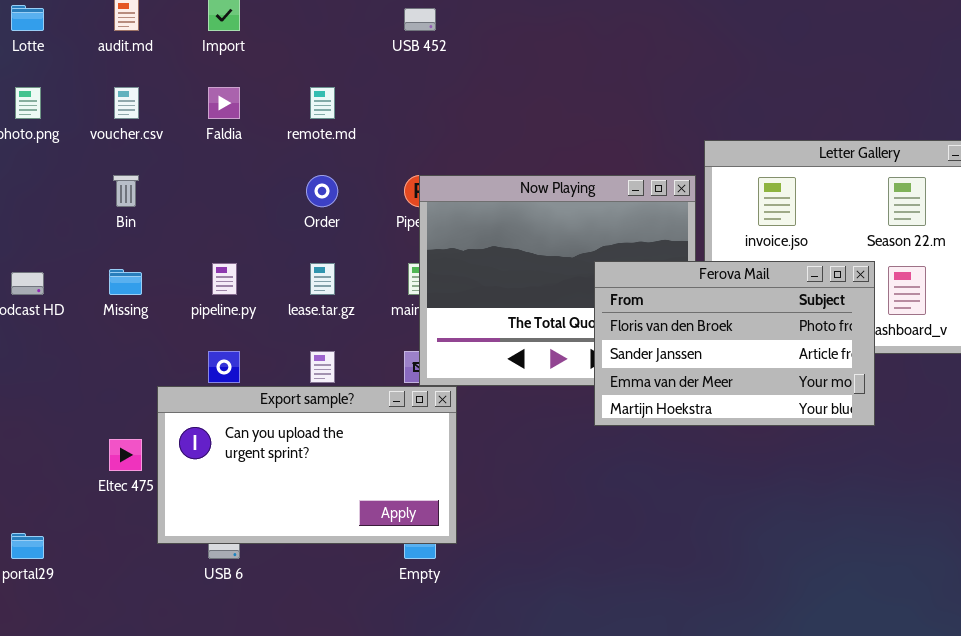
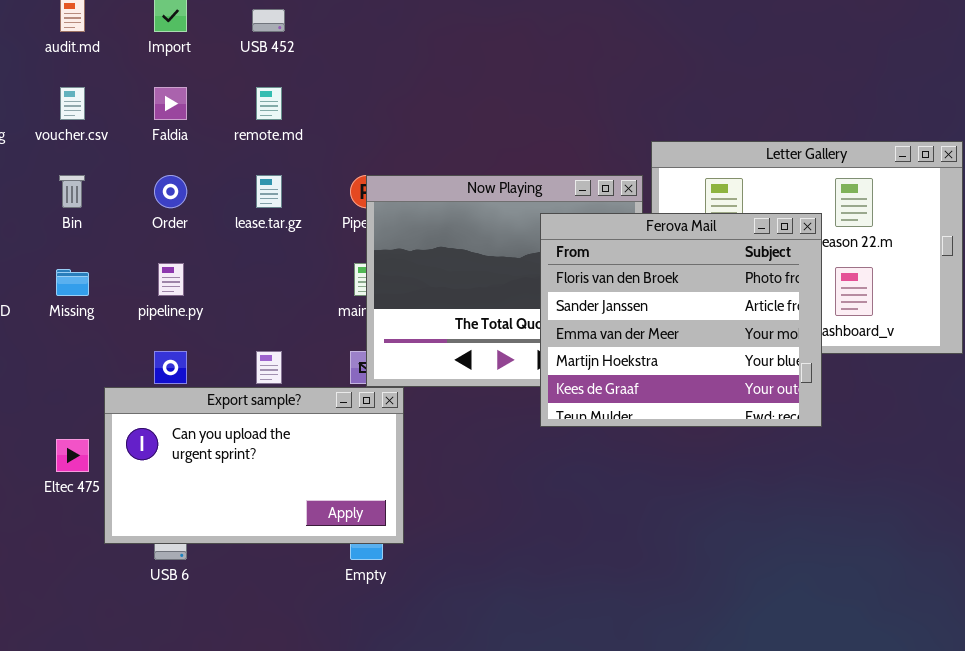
USB 452: [404,8,436,31] -> [252,9,285,32], moved
Order: [306,175,338,207] -> [154,175,187,208], moved
Ferova Mail: [594,261,875,426] -> [540,213,822,427], resized
lease.tar.gz: [310,263,335,295] -> [256,175,282,208], moved

